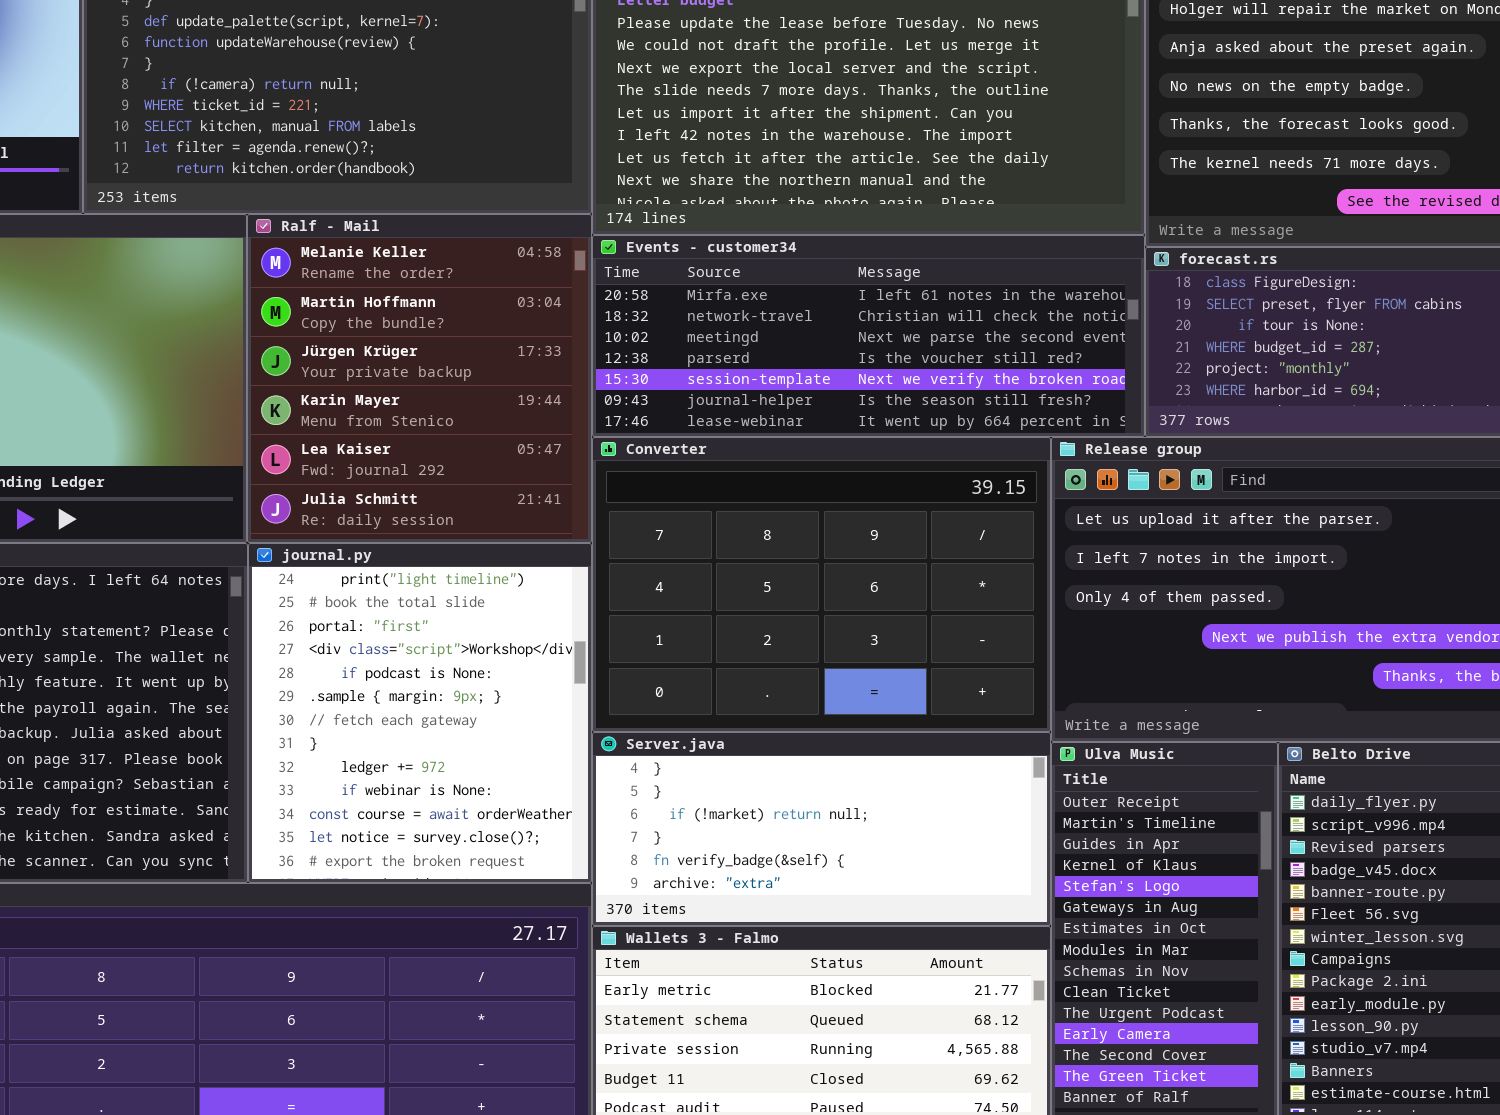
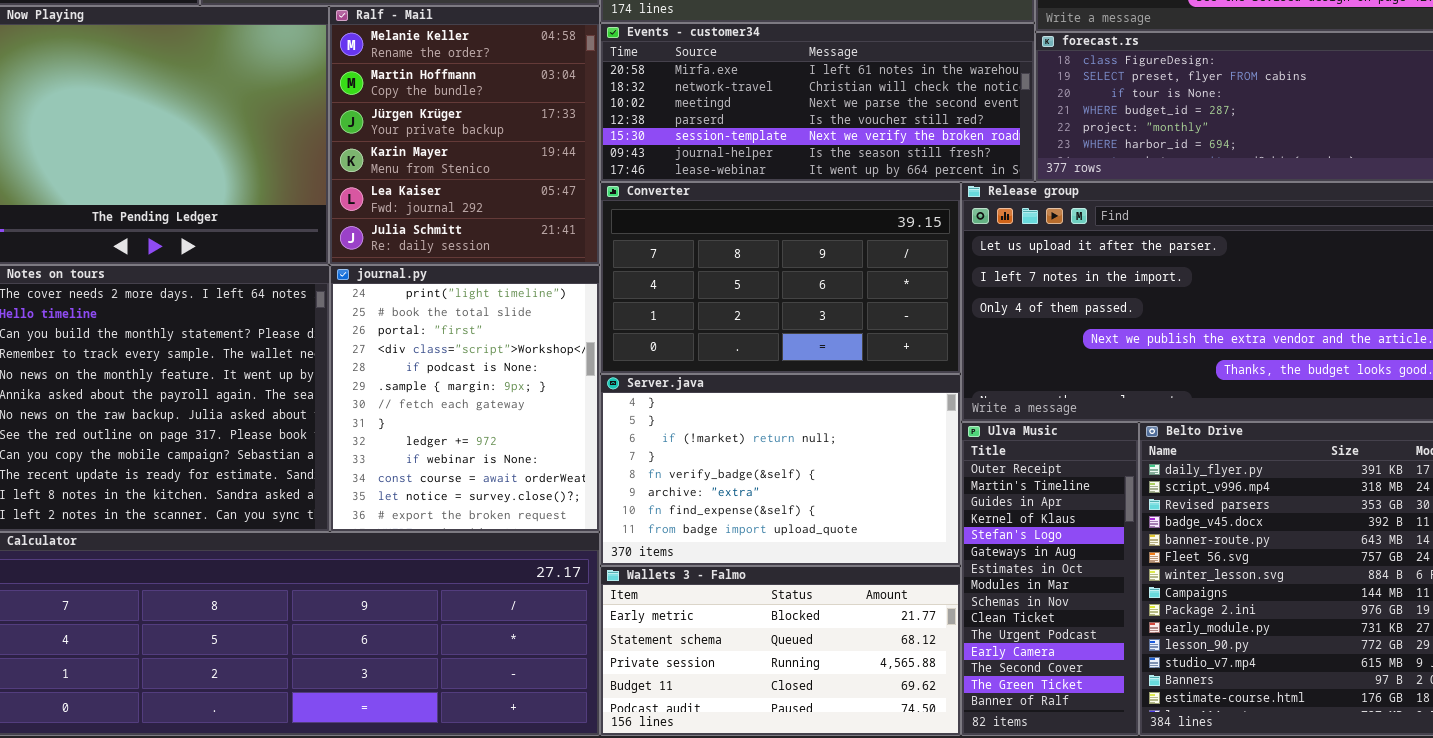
Converter: [592,437,1051,732] -> [600,182,961,374], resized
Server.java: [592,732,1051,926] -> [600,374,961,566], resized

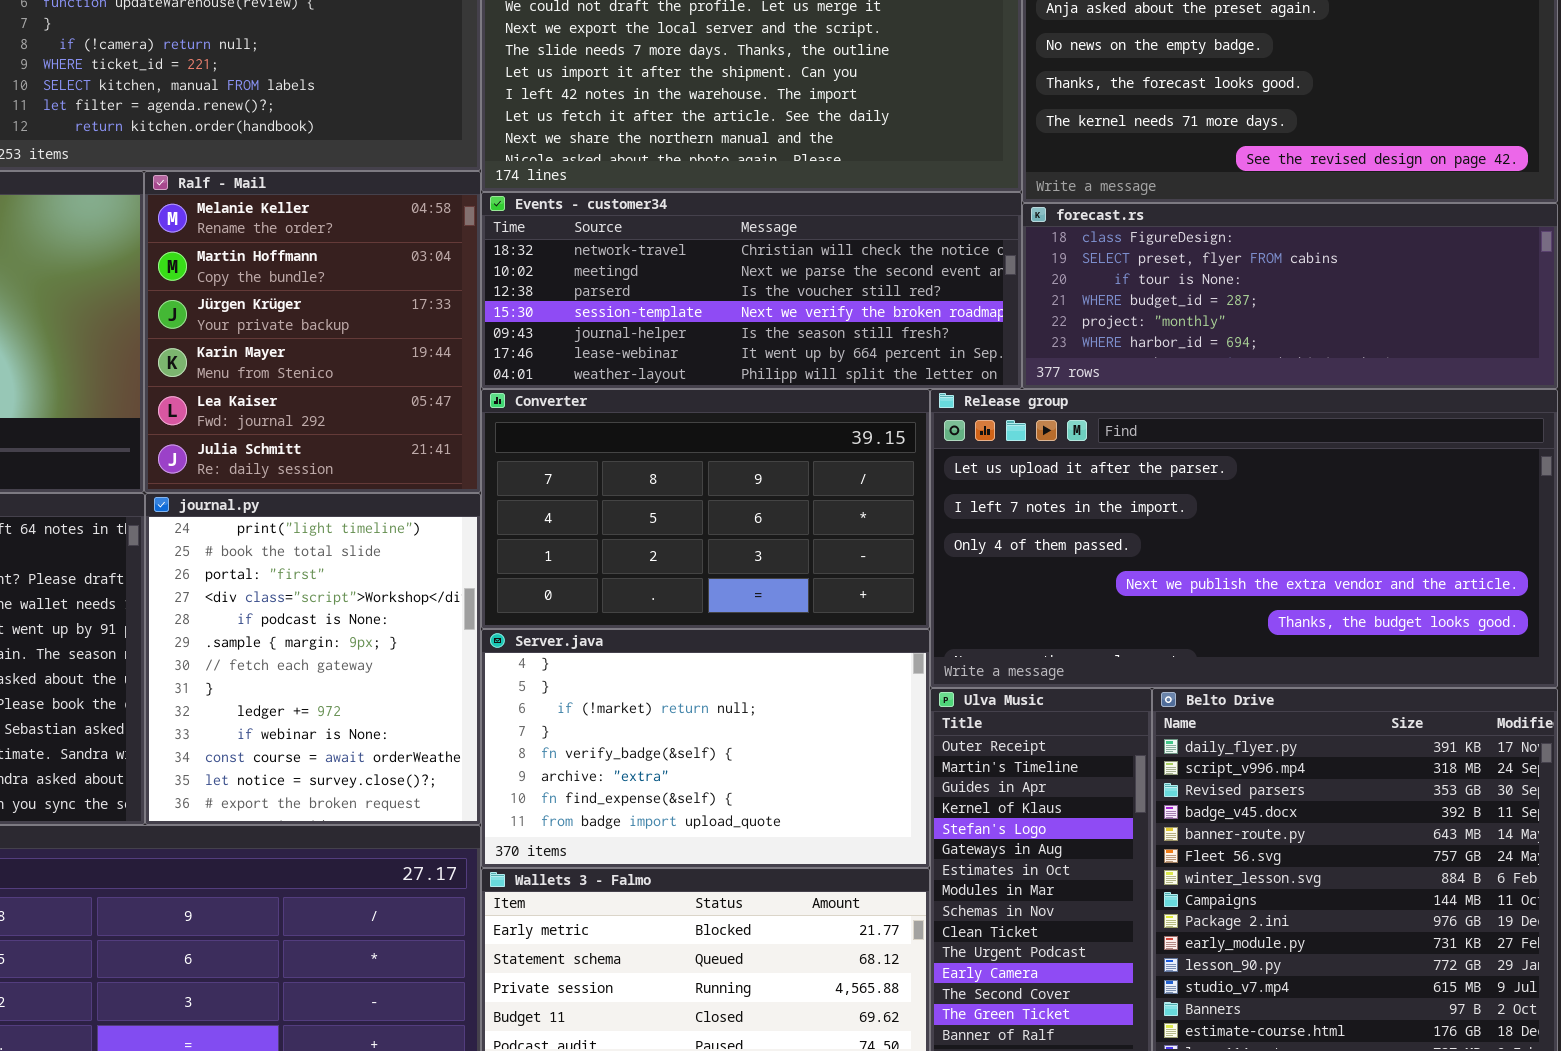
Events - customer34: [600,23,1035,182] -> [481,192,1022,389], scrolled down 1 row

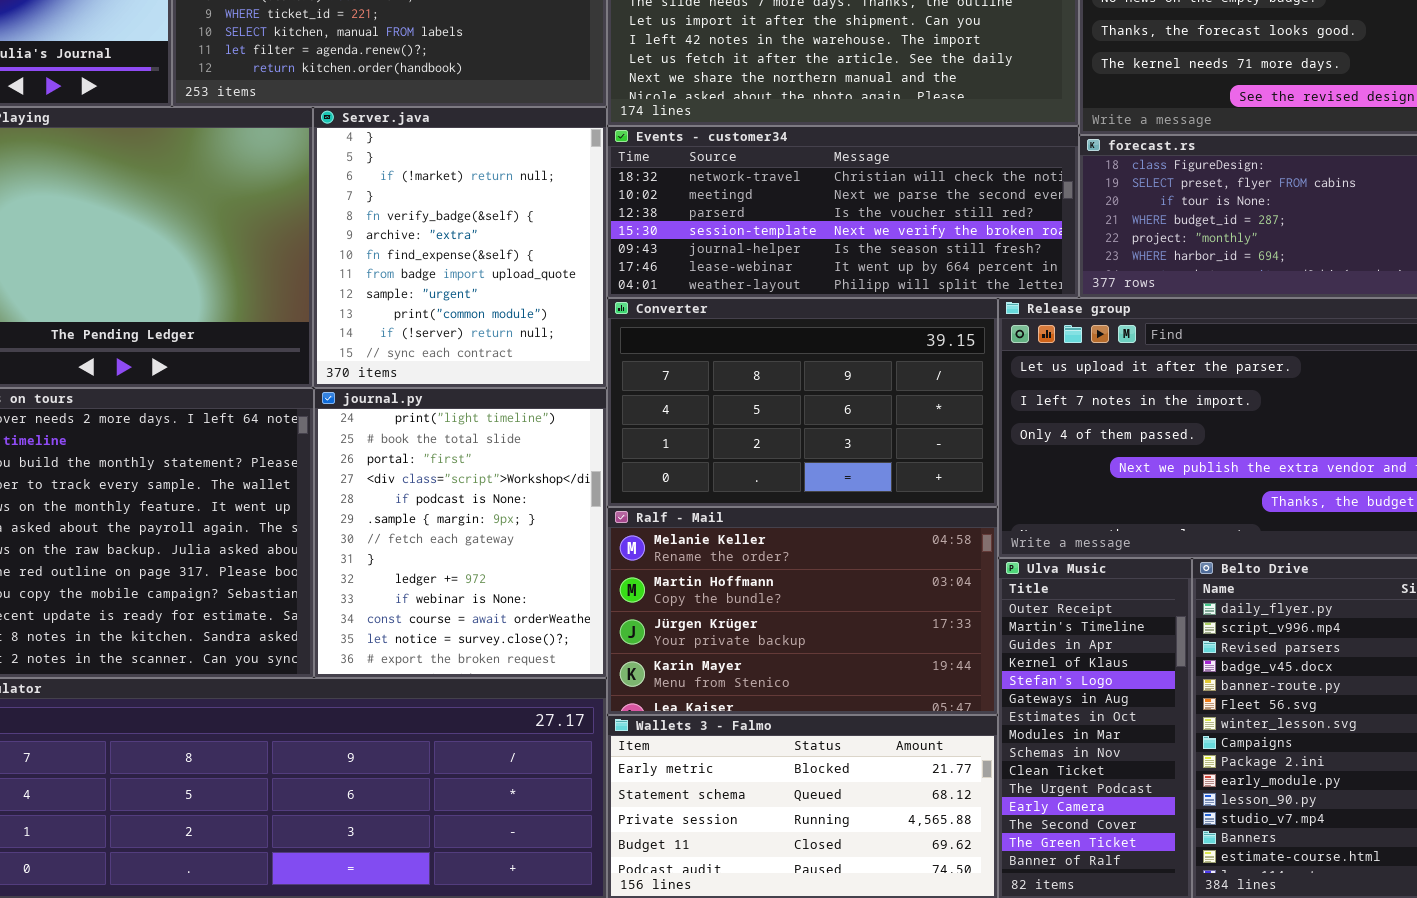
Ralf - Mail: [144,171,481,493] -> [607,507,998,715], moved, resized
Server.java: [481,629,930,868] -> [313,107,607,388], moved, resized

